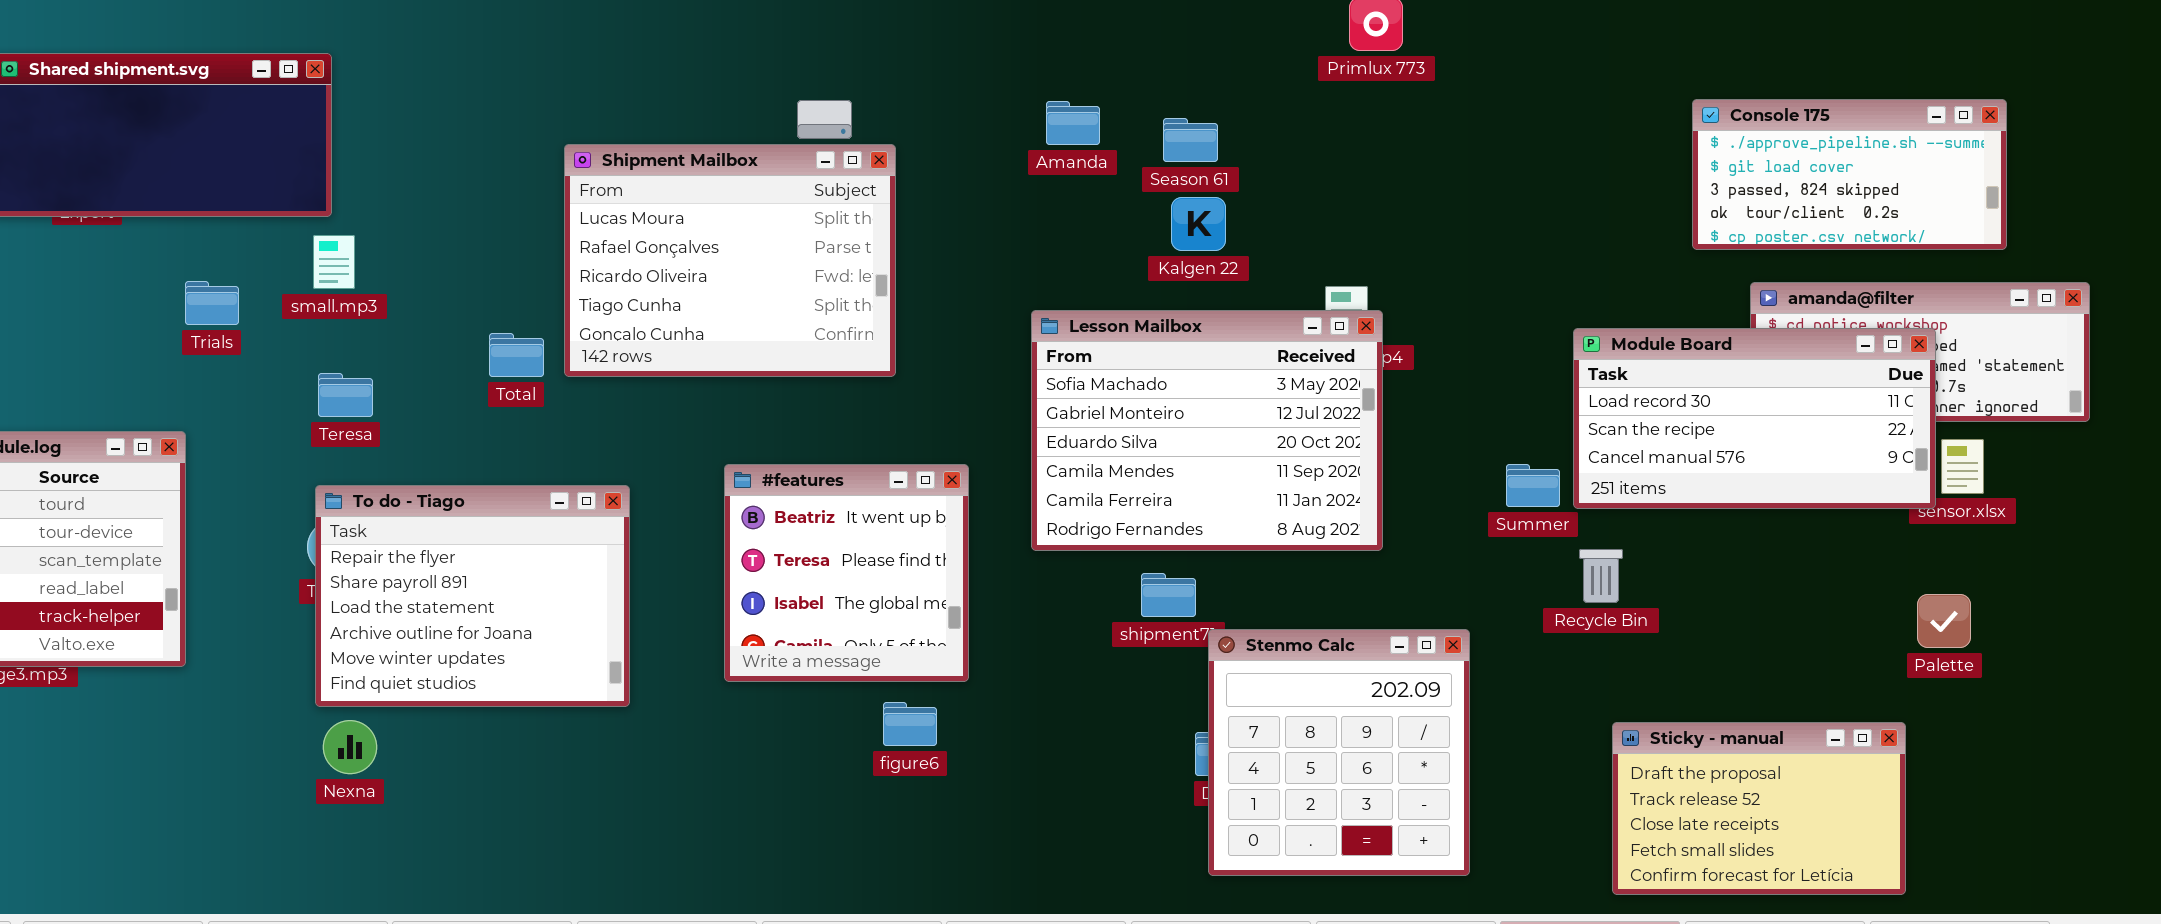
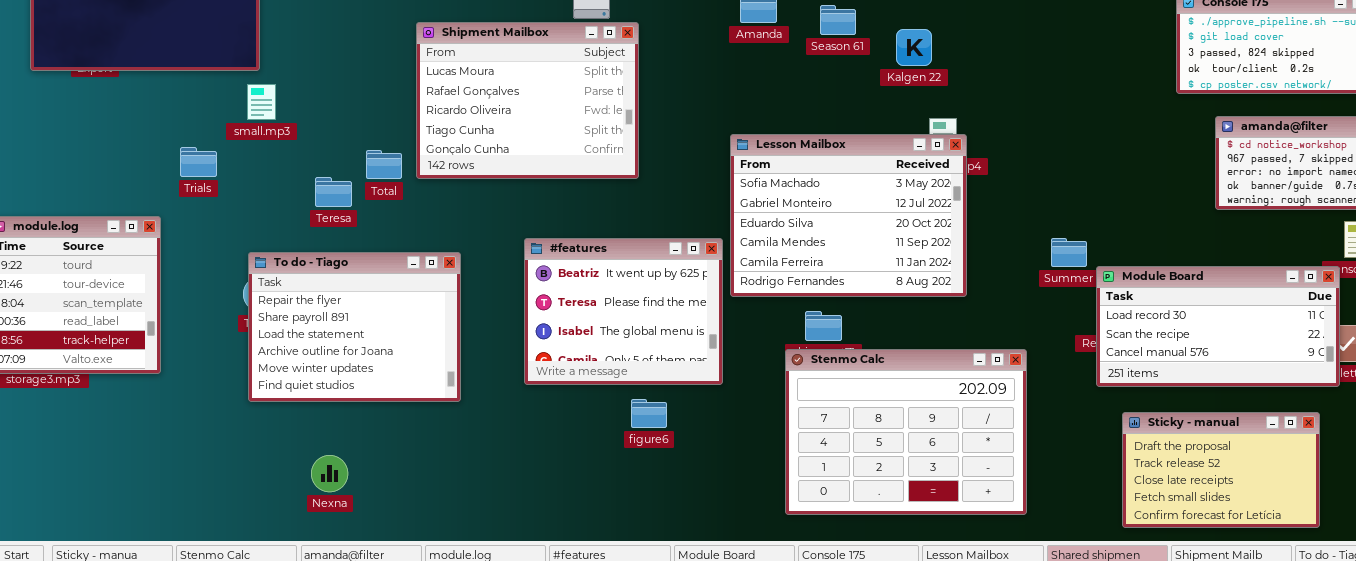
Kalgen 22: [1171,197,1226,251] -> [896,29,932,66], moved
Trials: [185,281,239,325] -> [180,147,217,177], moved
Module Board: [1573,328,1936,509] -> [1096,266,1340,387], moved
Teresa: [318,373,373,417] -> [315,177,352,207], moved
#features: [724,464,969,682] -> [524,238,723,385], resized
Stenmo Calc: [1208,629,1470,876] -> [785,349,1027,515], resized
Nexna: [323,720,377,774] -> [311,455,348,492], moved

